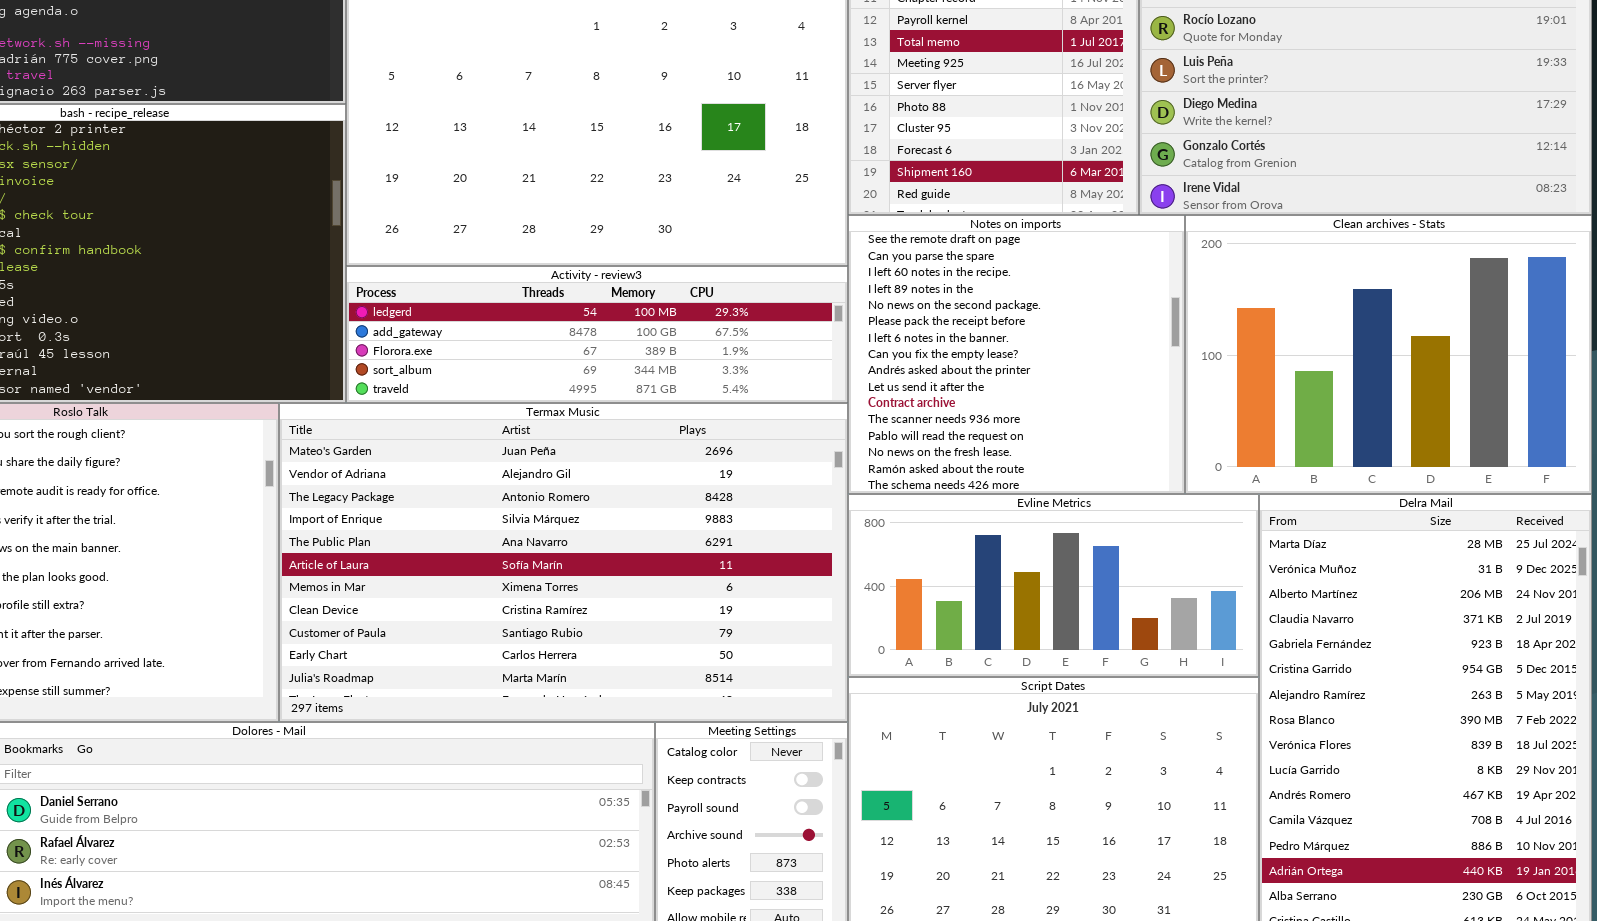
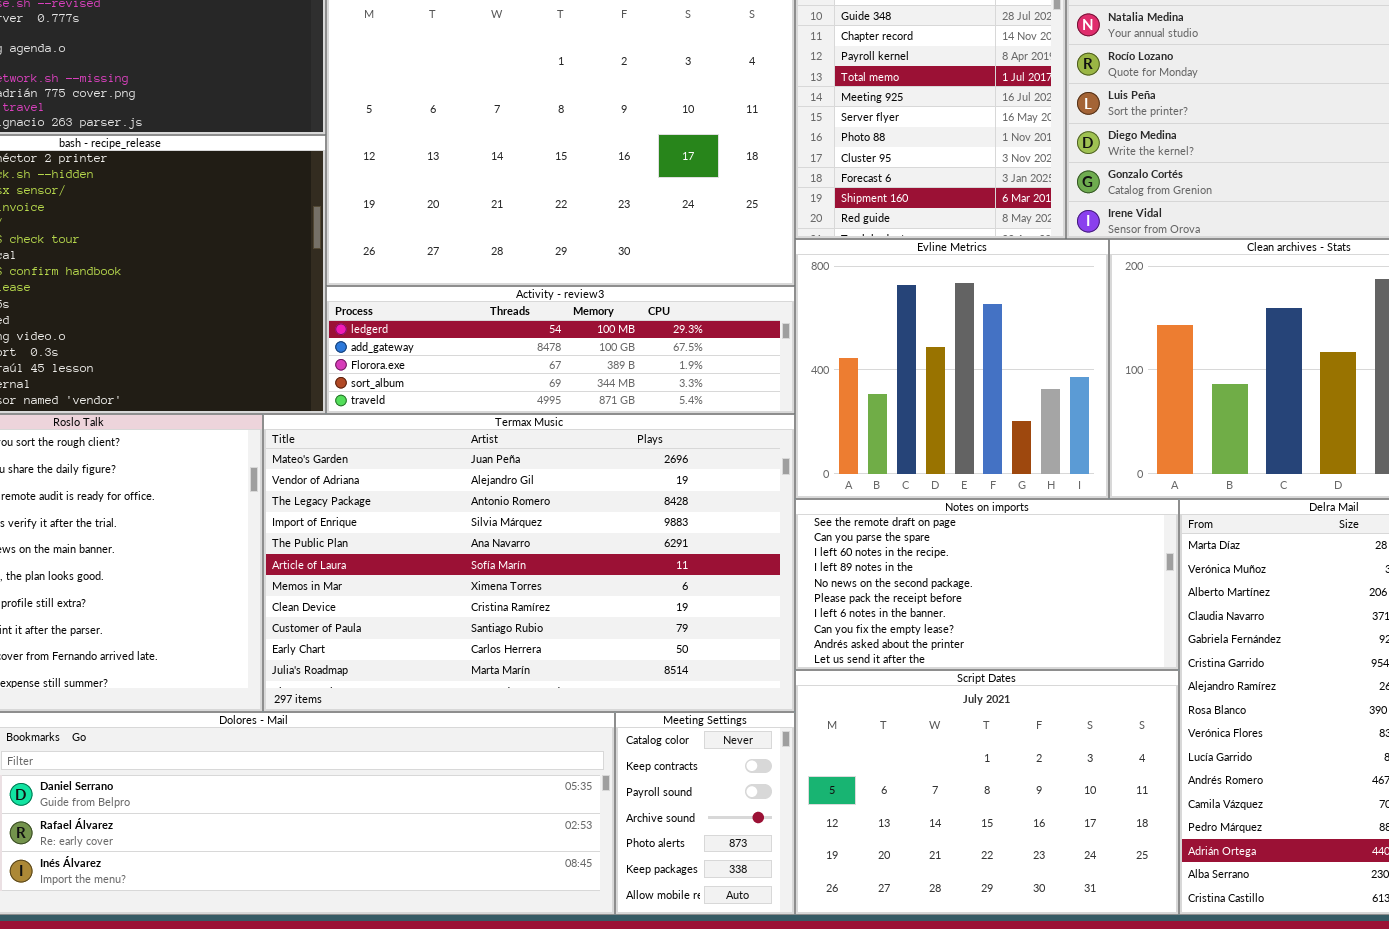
Notes on imports: [848,215,1185,494] -> [795,499,1179,670], moved, resized
Evline Metrics: [848,494,1259,677] -> [795,239,1109,499], moved, resized

